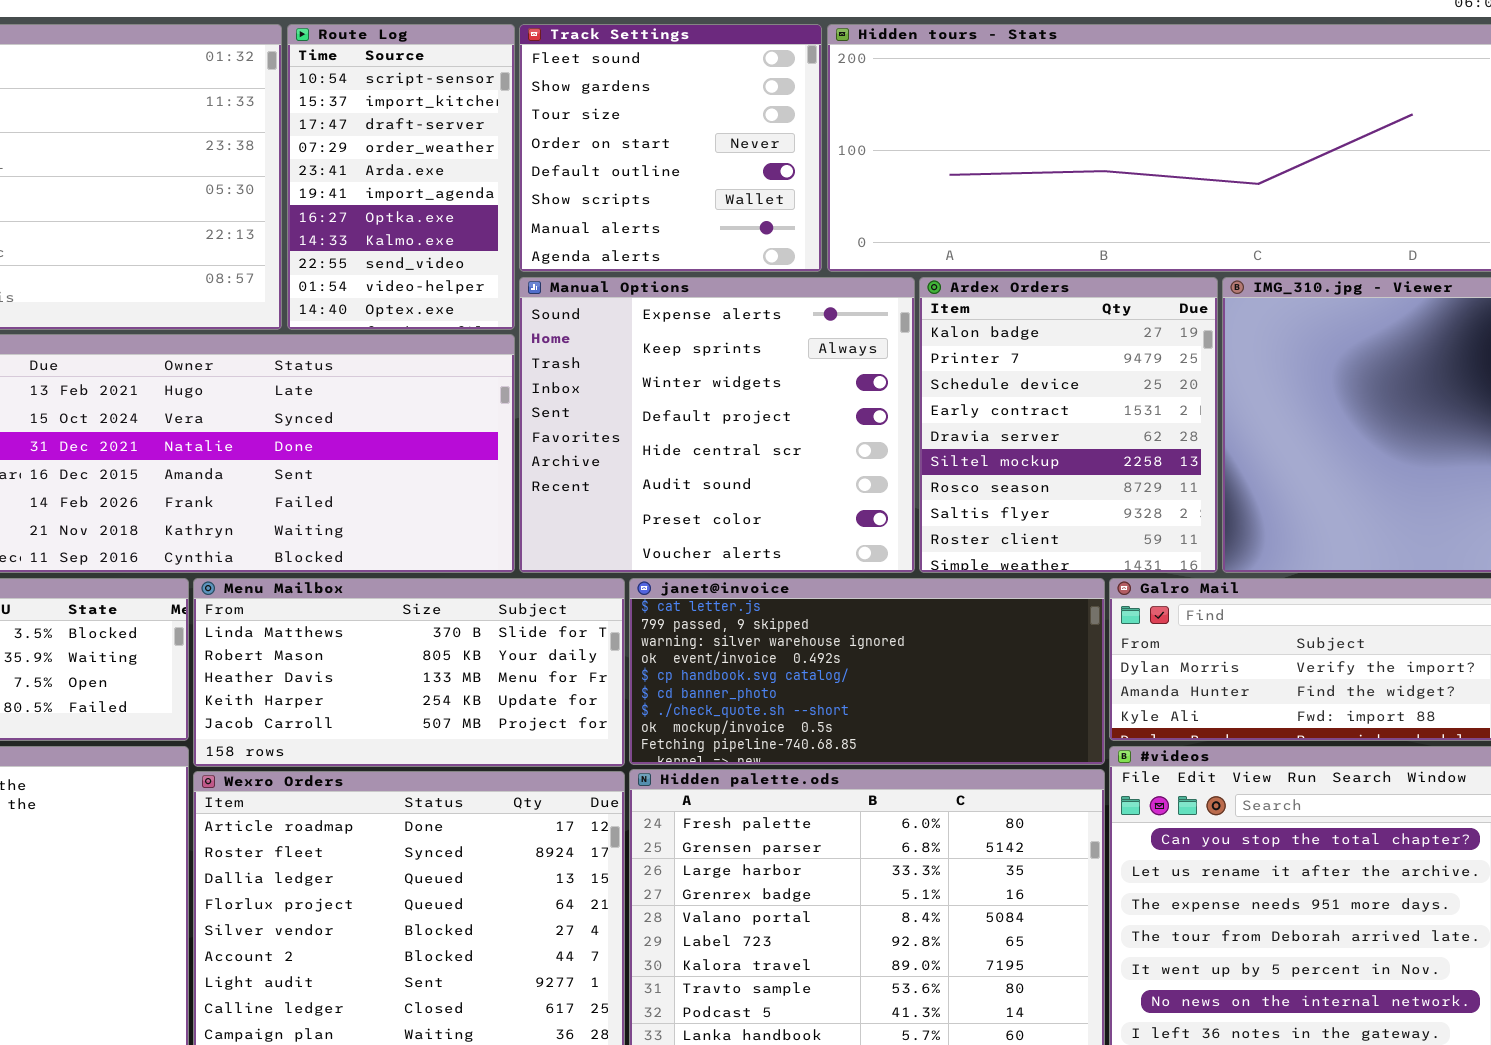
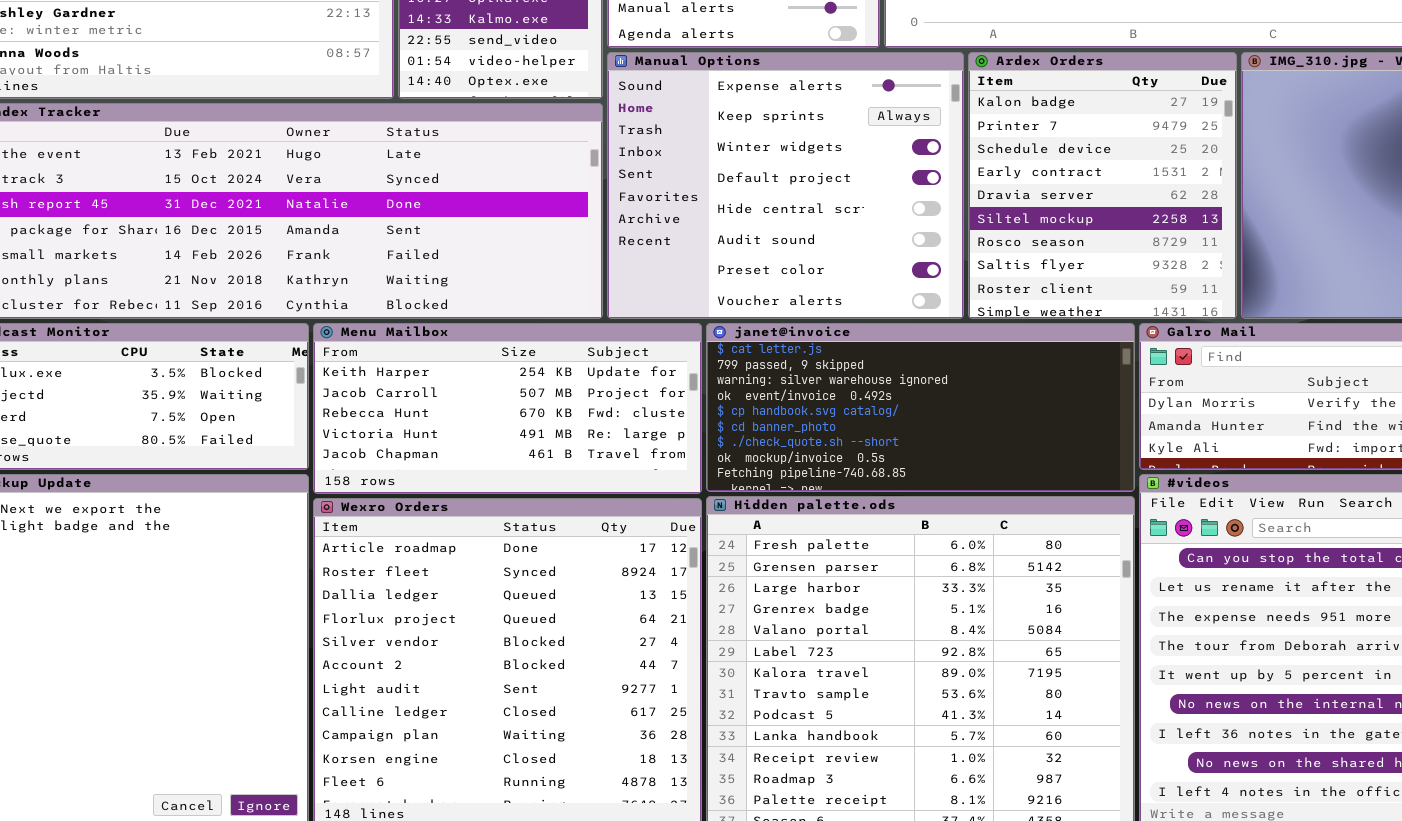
Menu Mailbox: [193,578,625,767] -> [313,323,702,494], scrolled down 3 rows

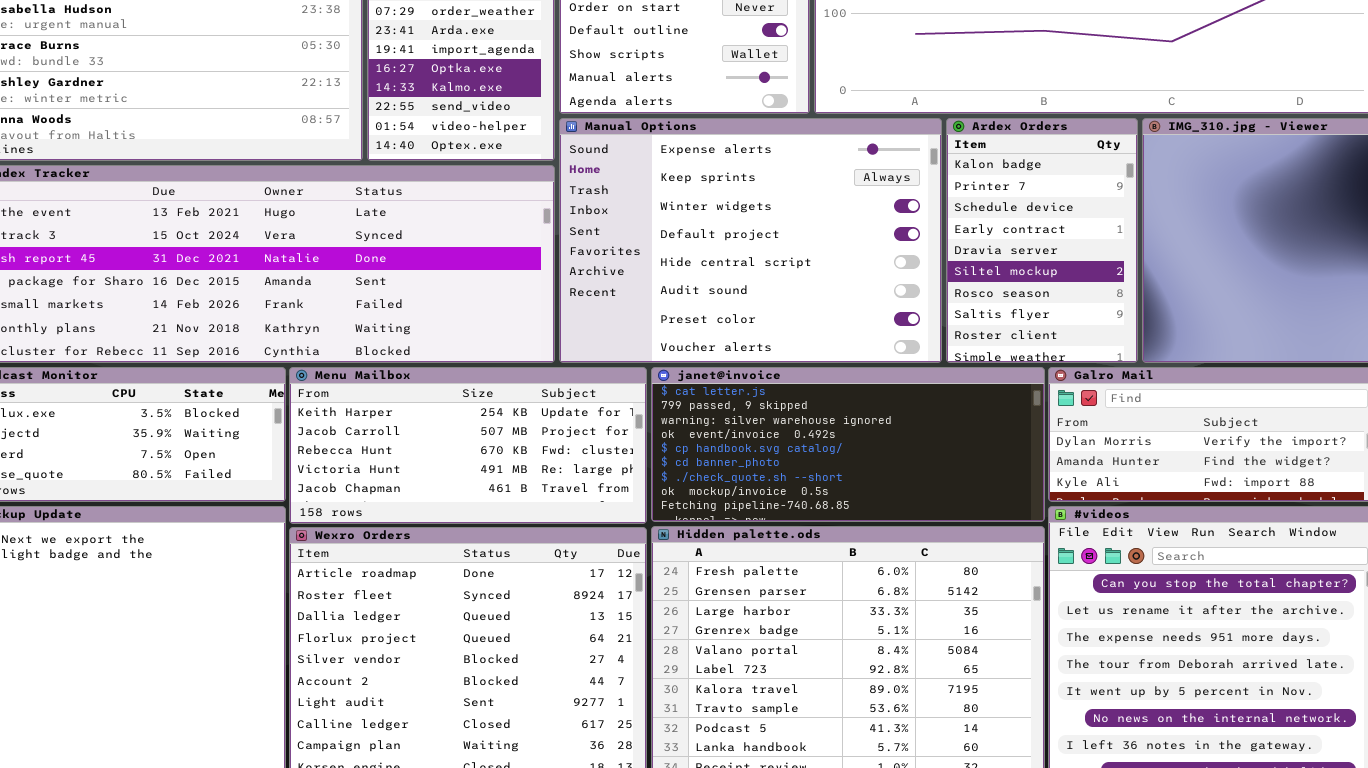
Manual Options: [607,52,964,319] -> [559,118,942,363], resized
Ardex Orders: [968,52,1237,319] -> [946,118,1138,363], resized

